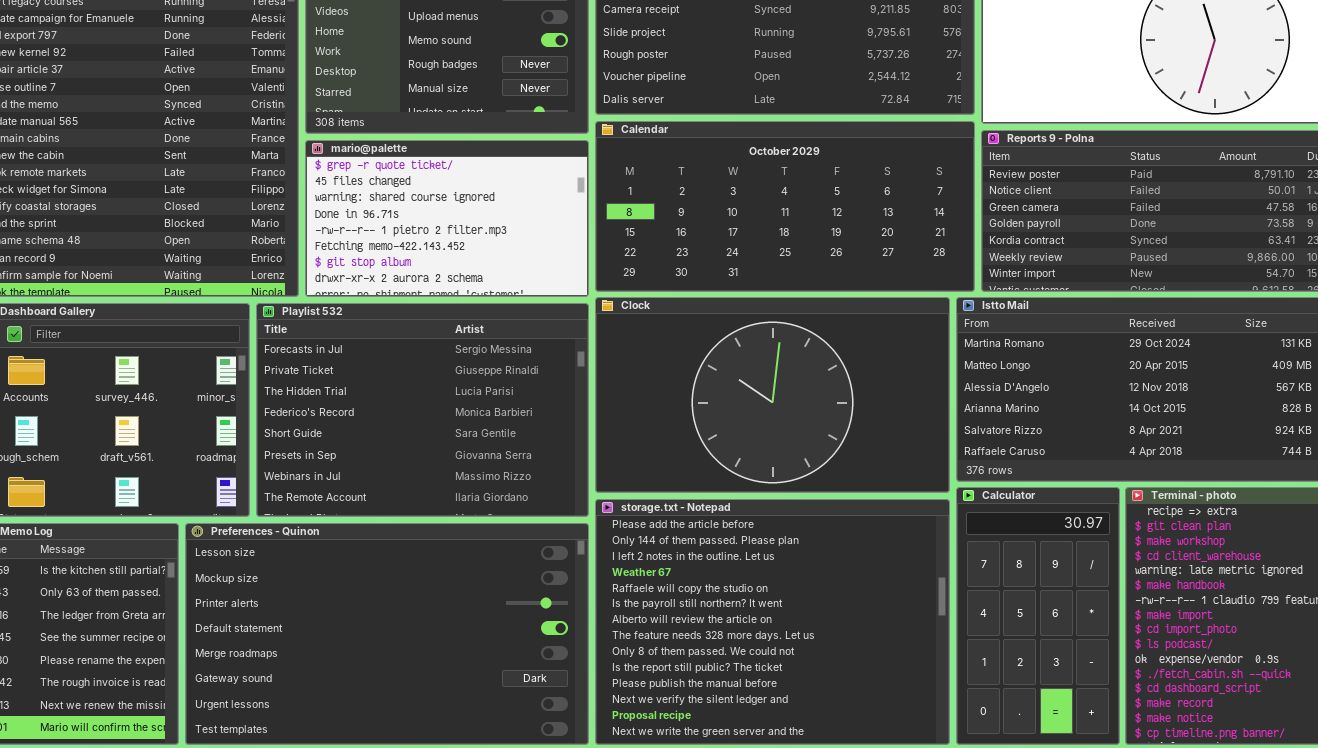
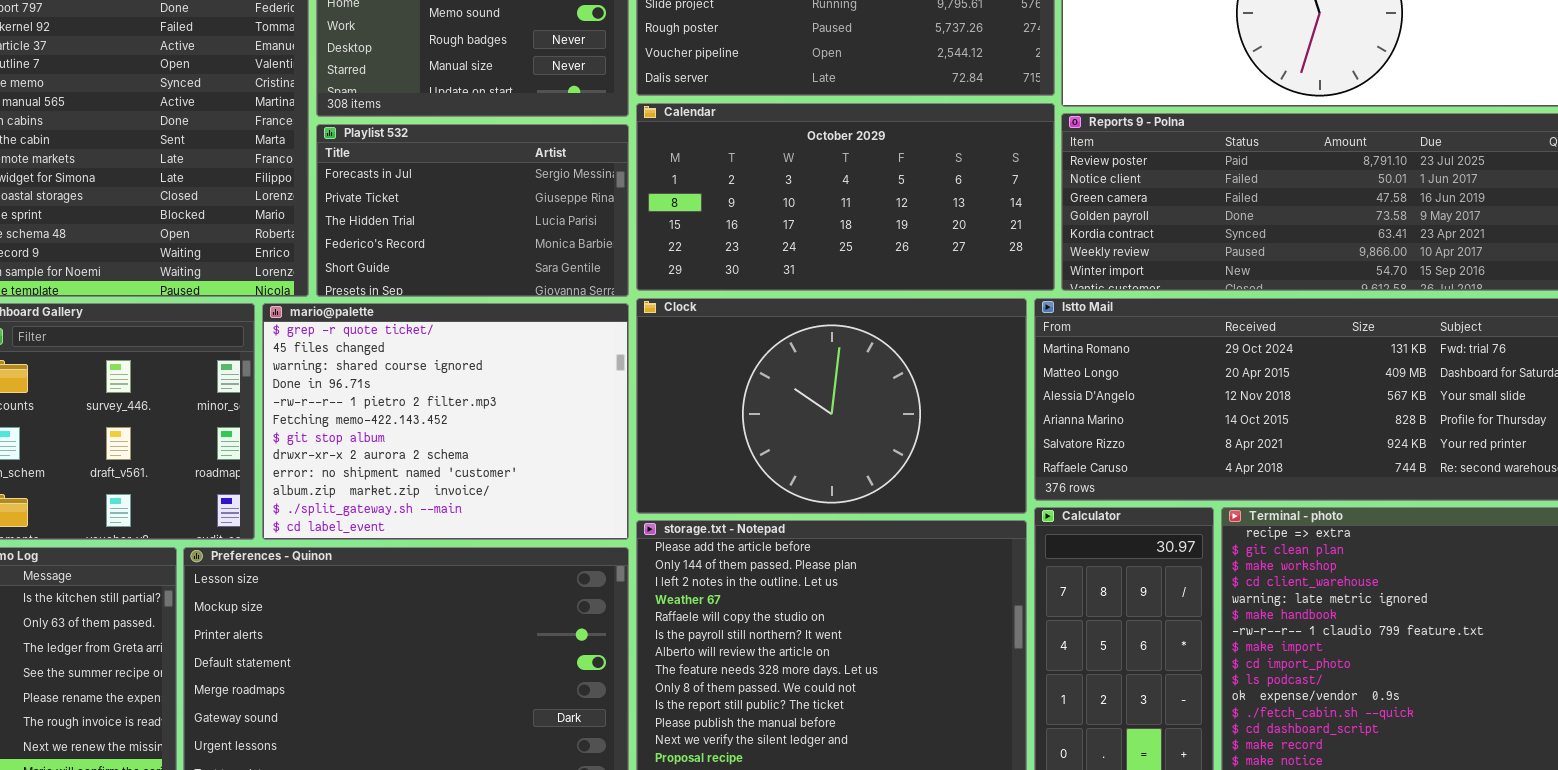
mario@palette: [305,140,589,297] -> [262,303,629,540], moved, resized
Playlist 532: [256,303,589,517] -> [316,124,629,297], moved, resized

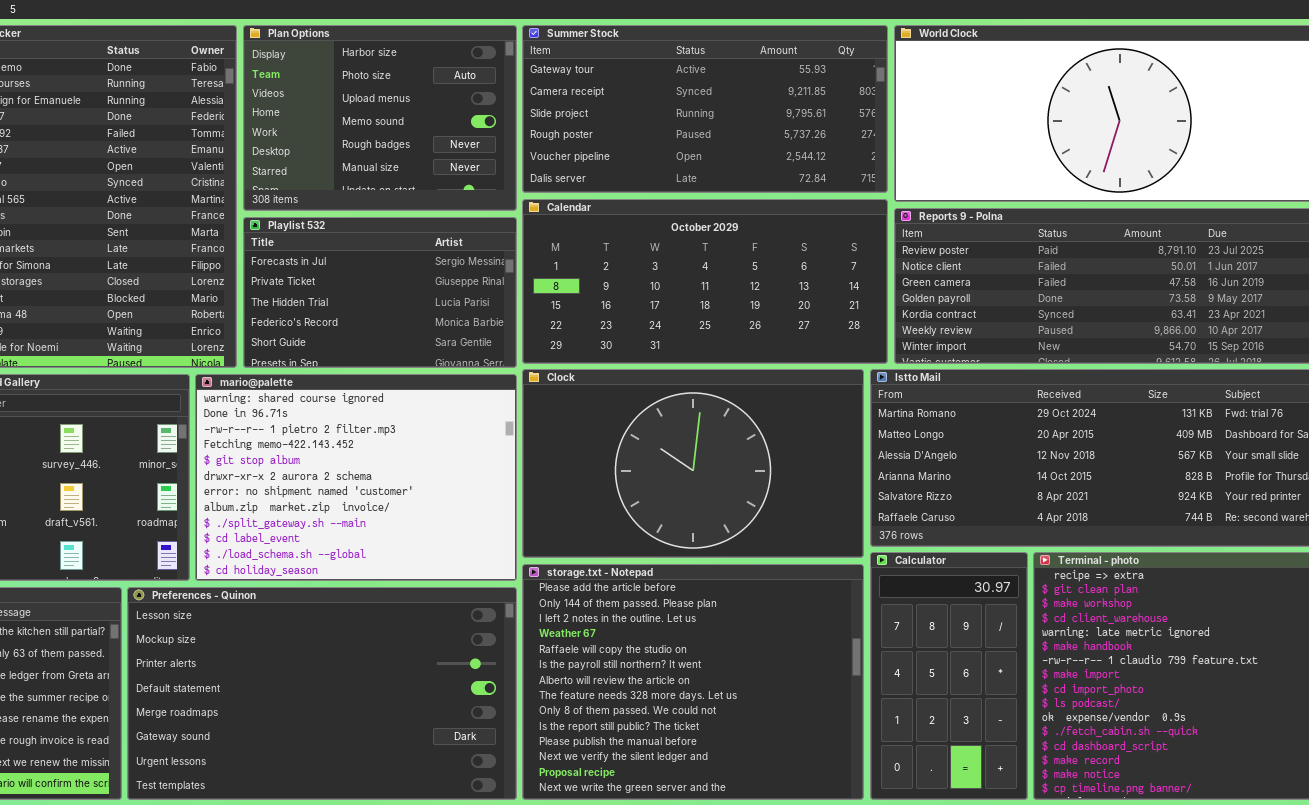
mario@palette: [262,303,629,540] -> [195,374,517,581], scrolled down 2 rows

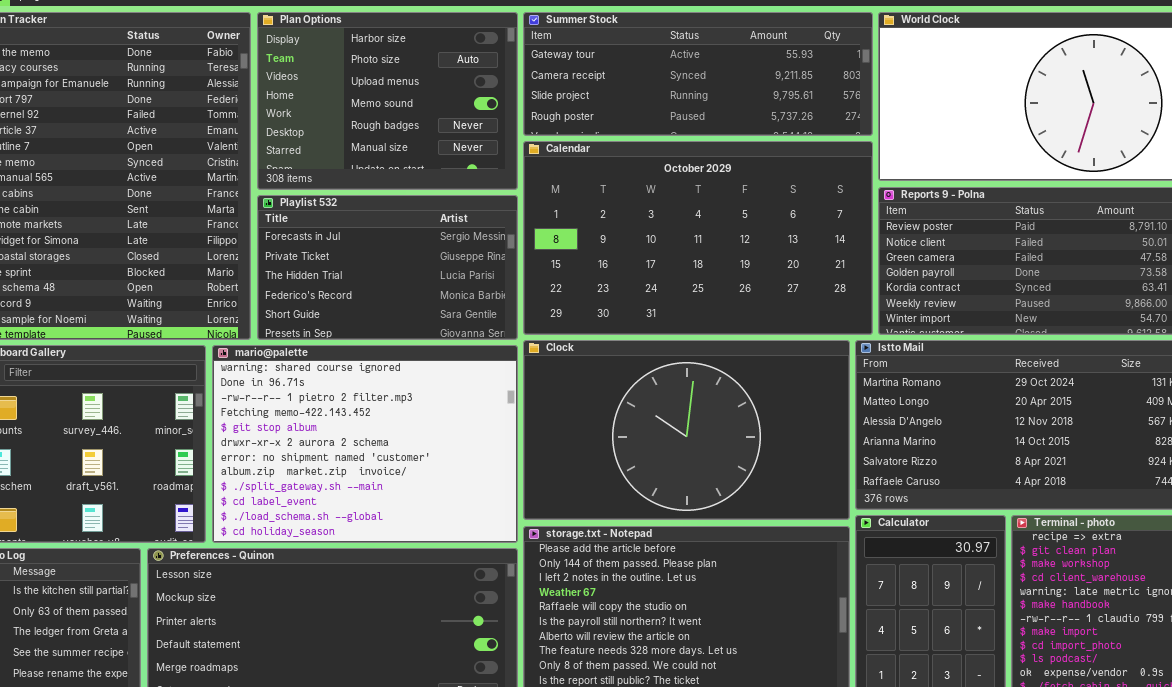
Summer Stock: [522,25,888,193] -> [523,12,873,136], resized
Calendar: [522,199,888,364] -> [523,141,873,335], resized

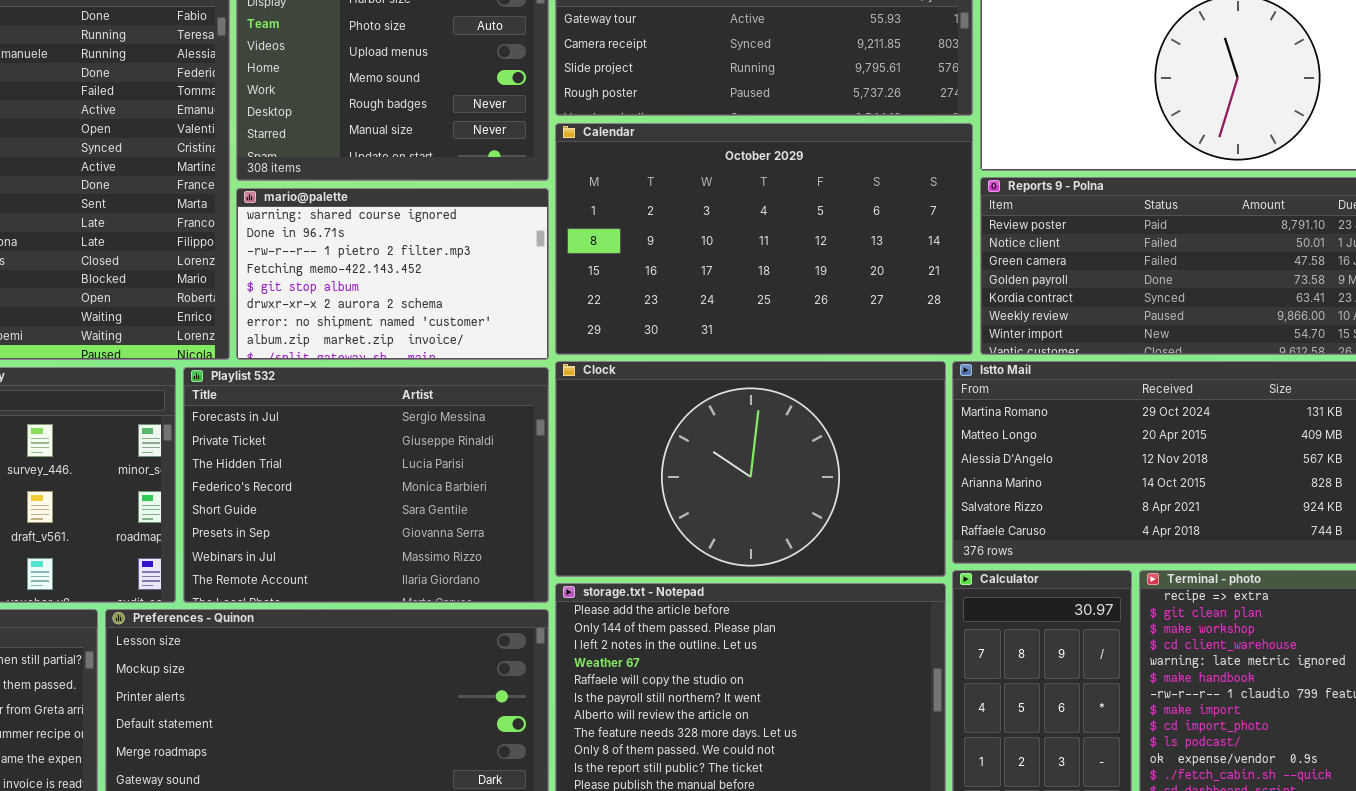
Playlist 532: [257,195,518,340] -> [183,367,549,603], moved, resized
mario@palette: [212,345,518,543] -> [236,188,549,360], moved, resized

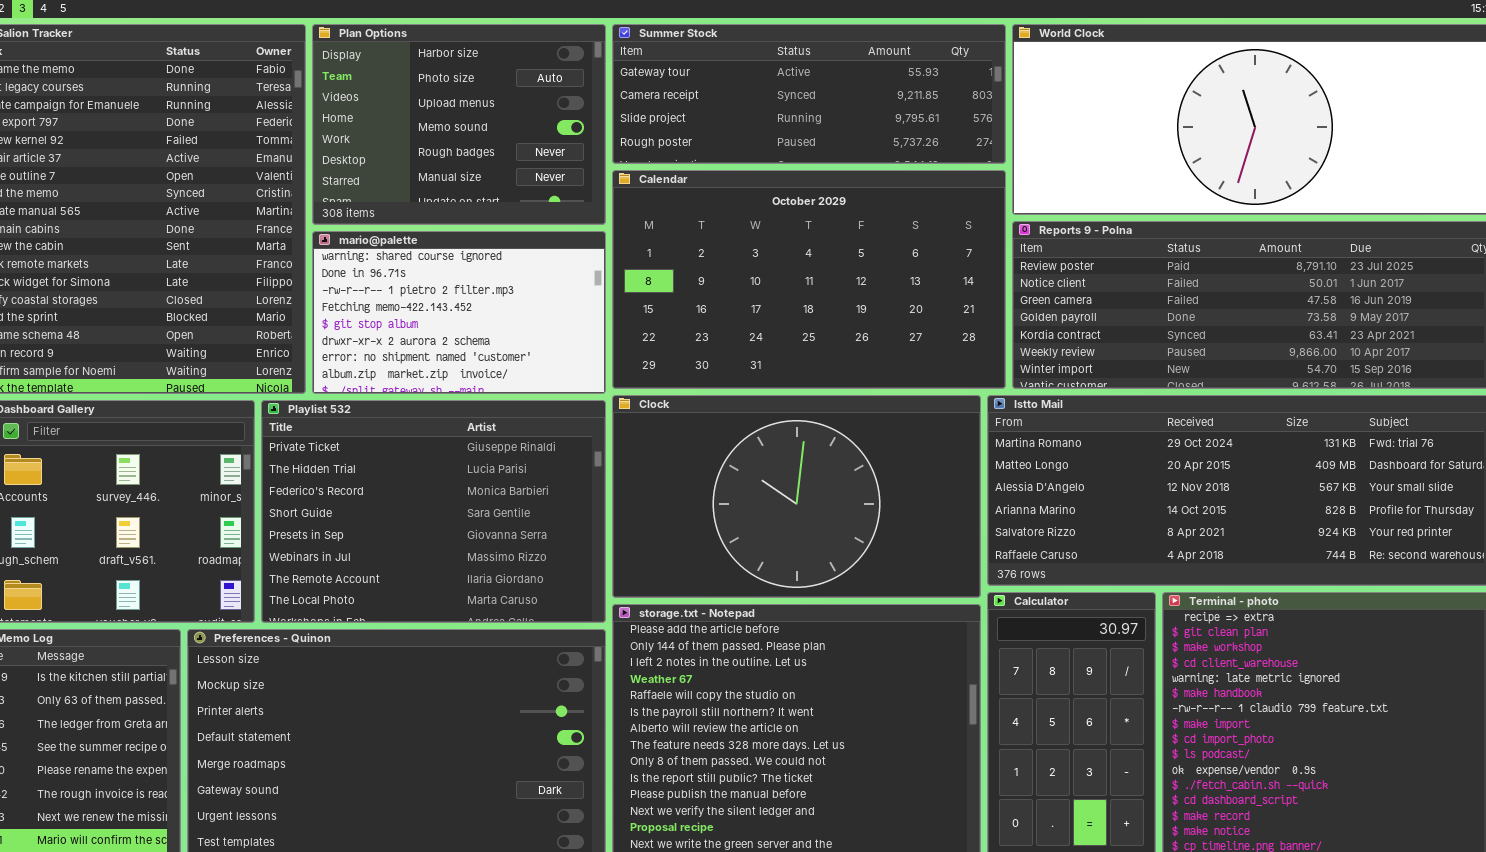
Playlist 532: [183,367,549,603] -> [261,400,606,623], scrolled down 1 row

